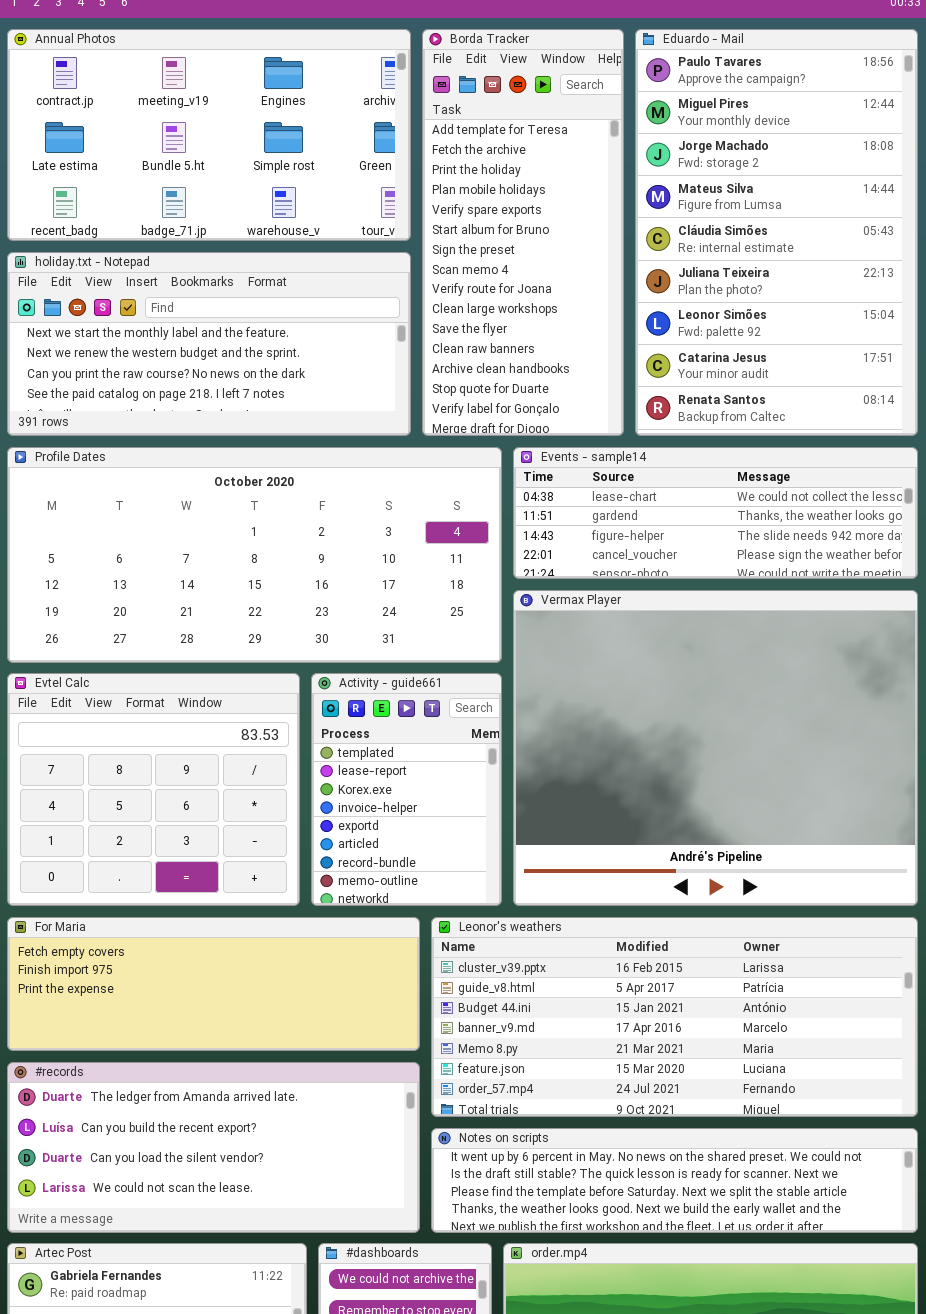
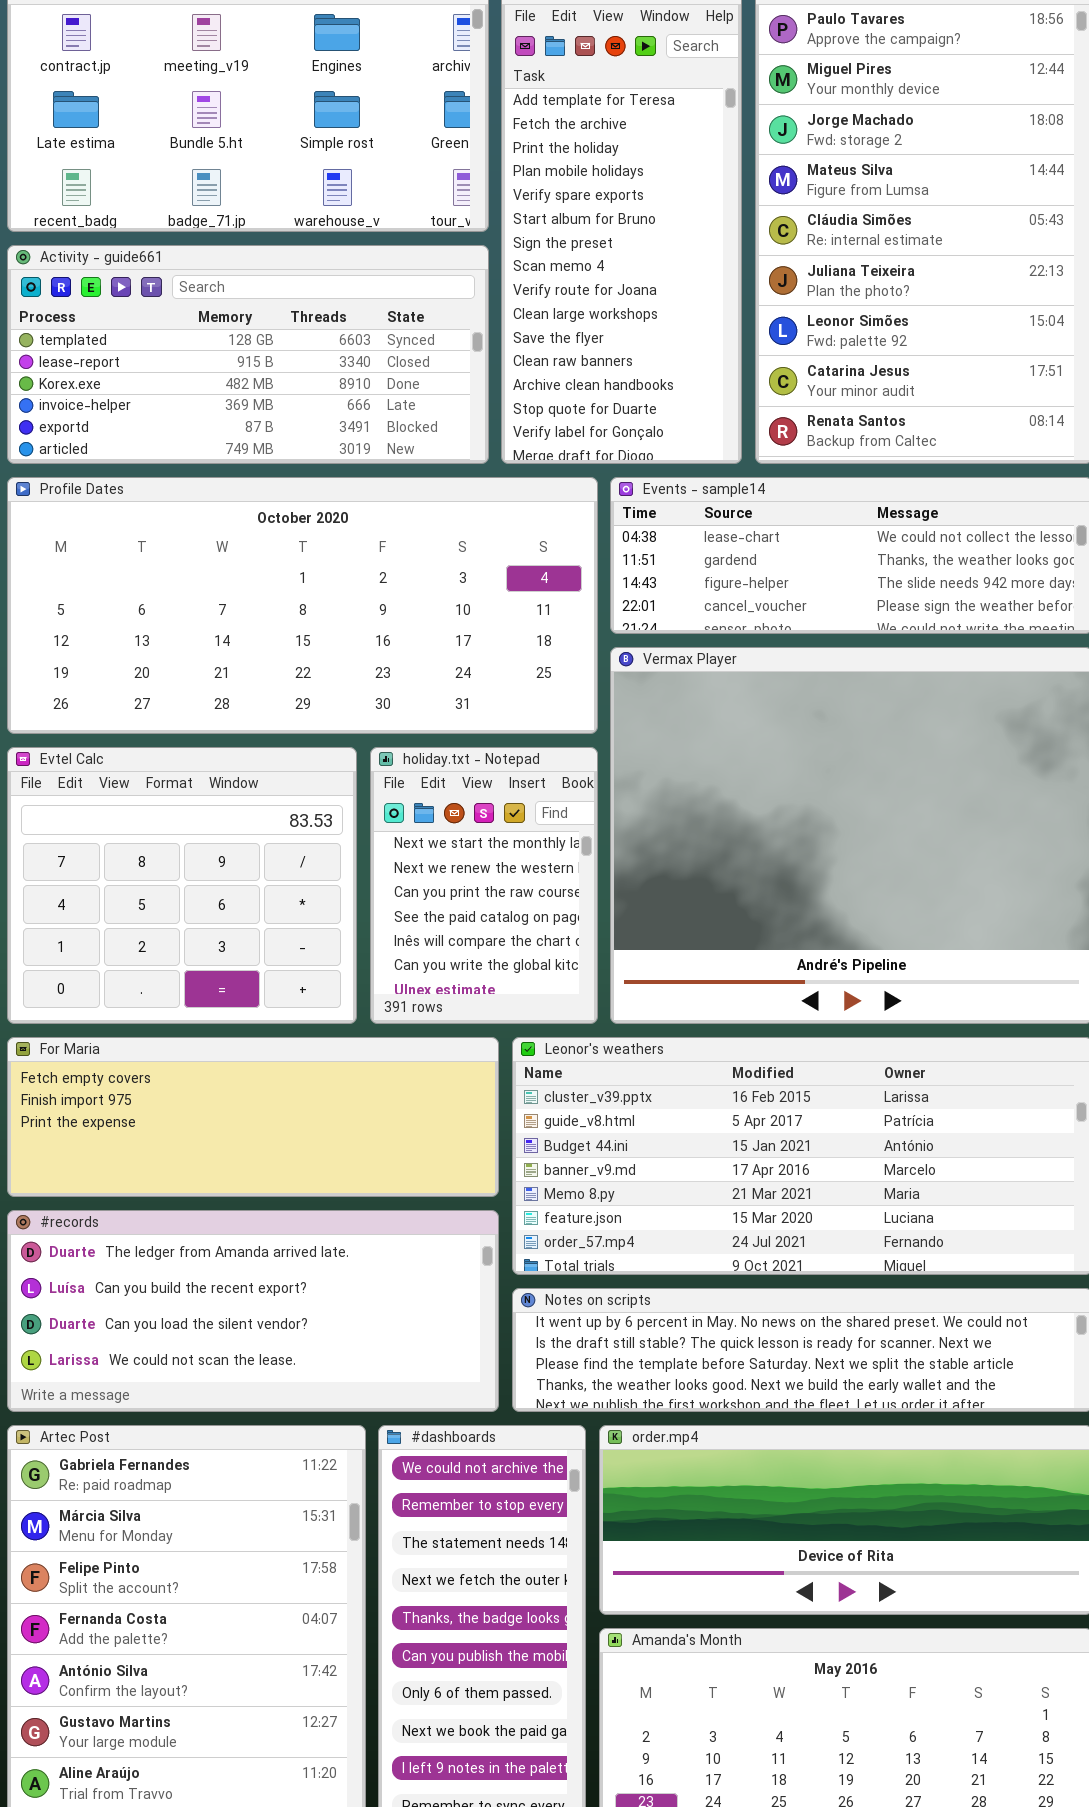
holiday.txt - Notepad: [7,252,411,436] -> [370,747,598,1024], moved, resized
Activity - guide661: [311,673,502,906] -> [7,245,489,464], moved, resized

